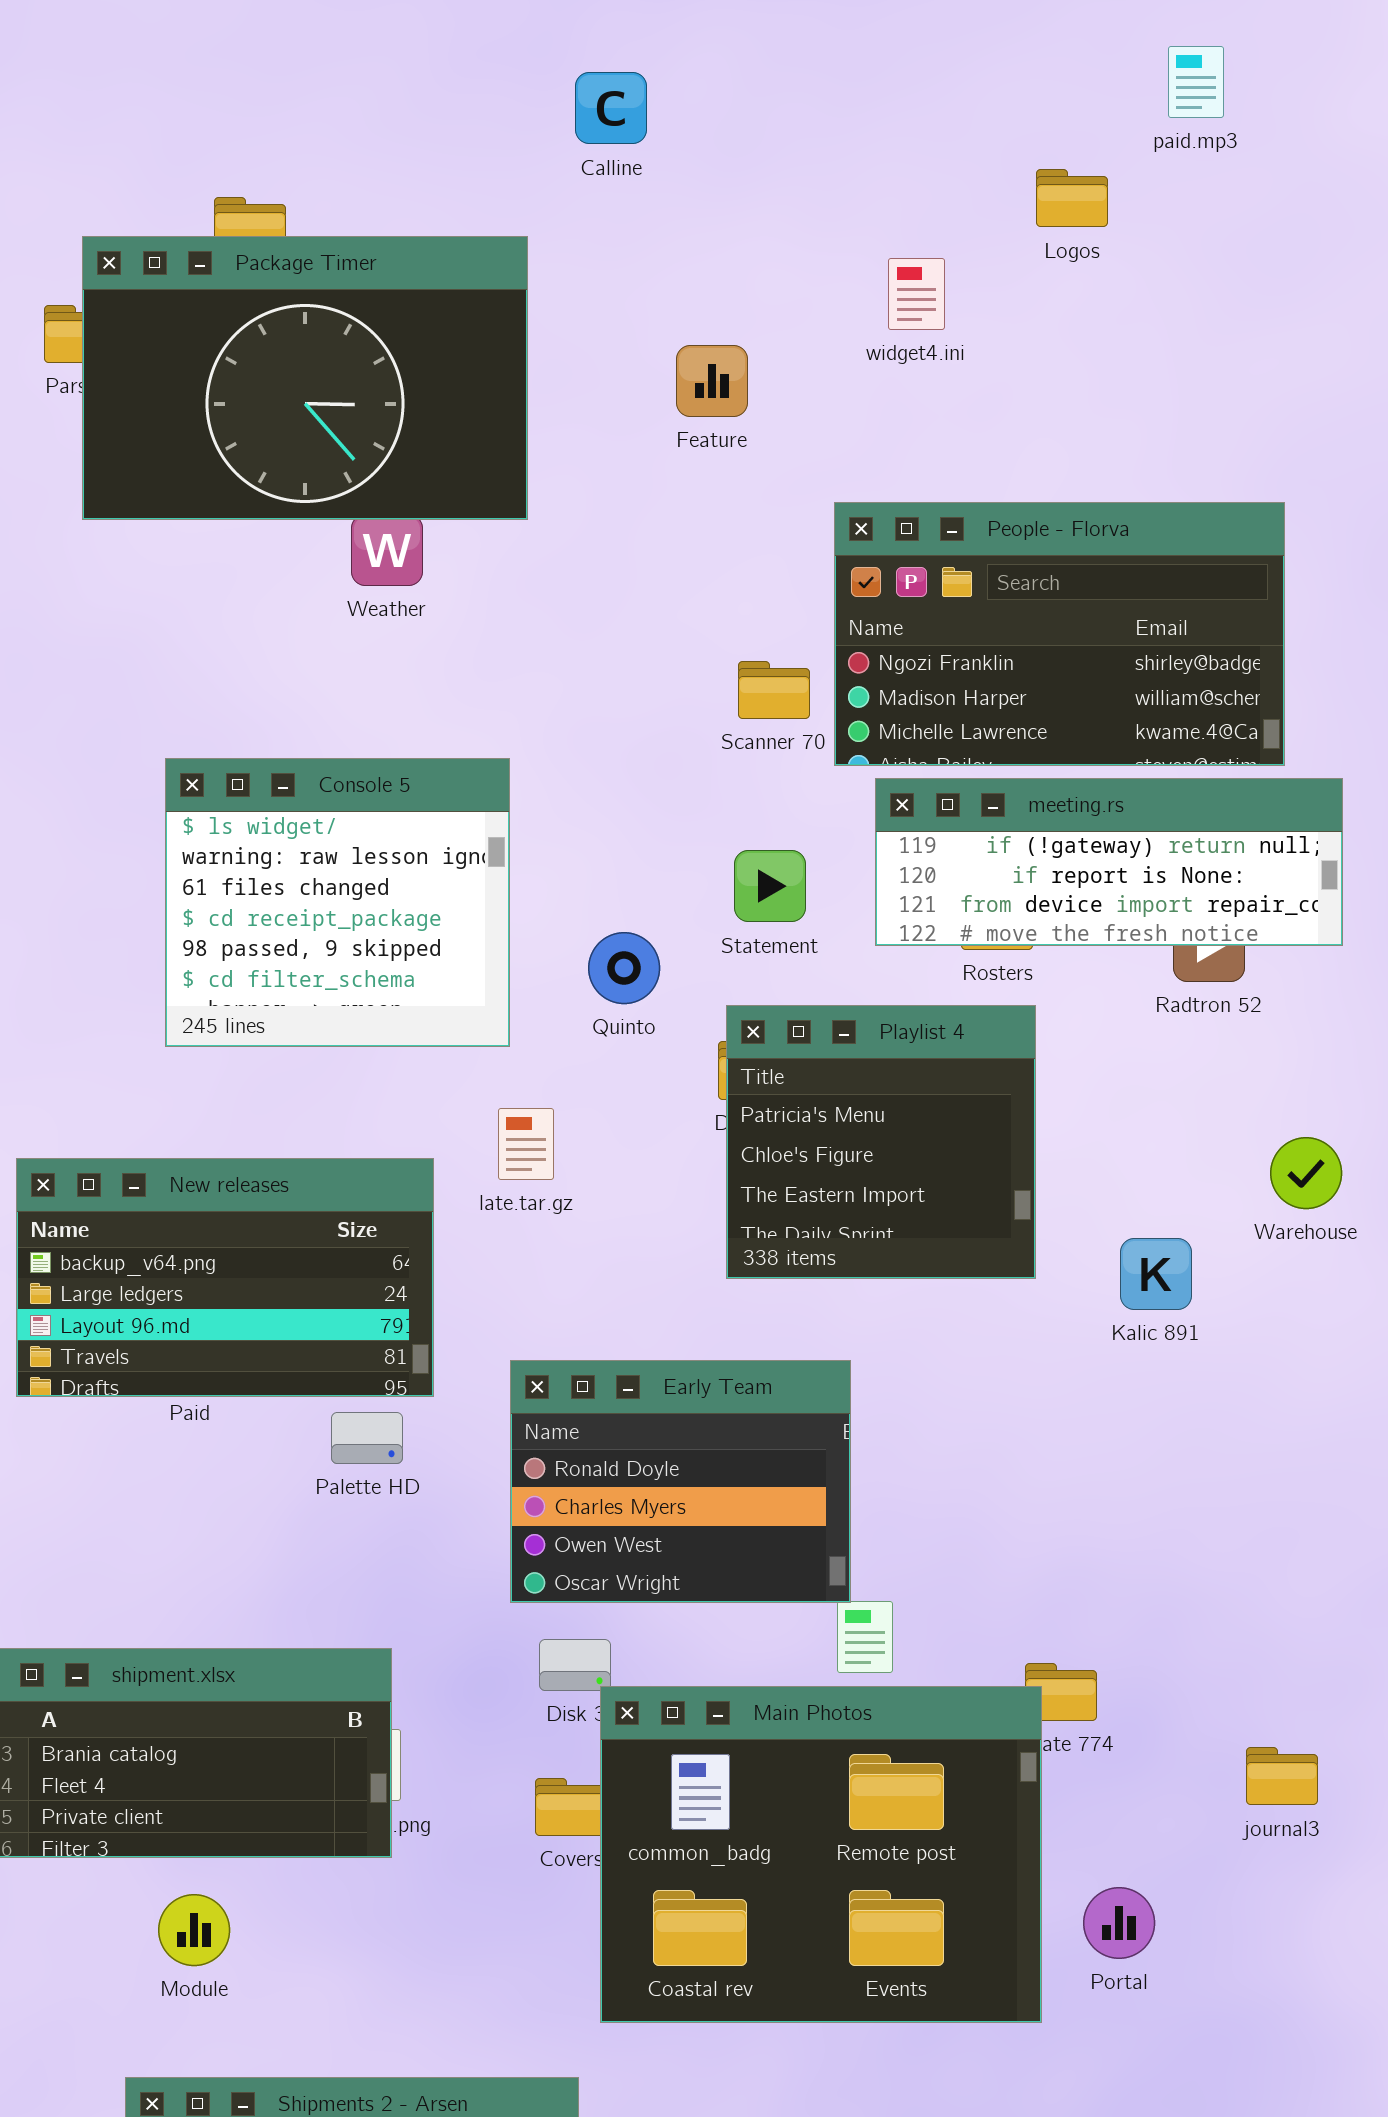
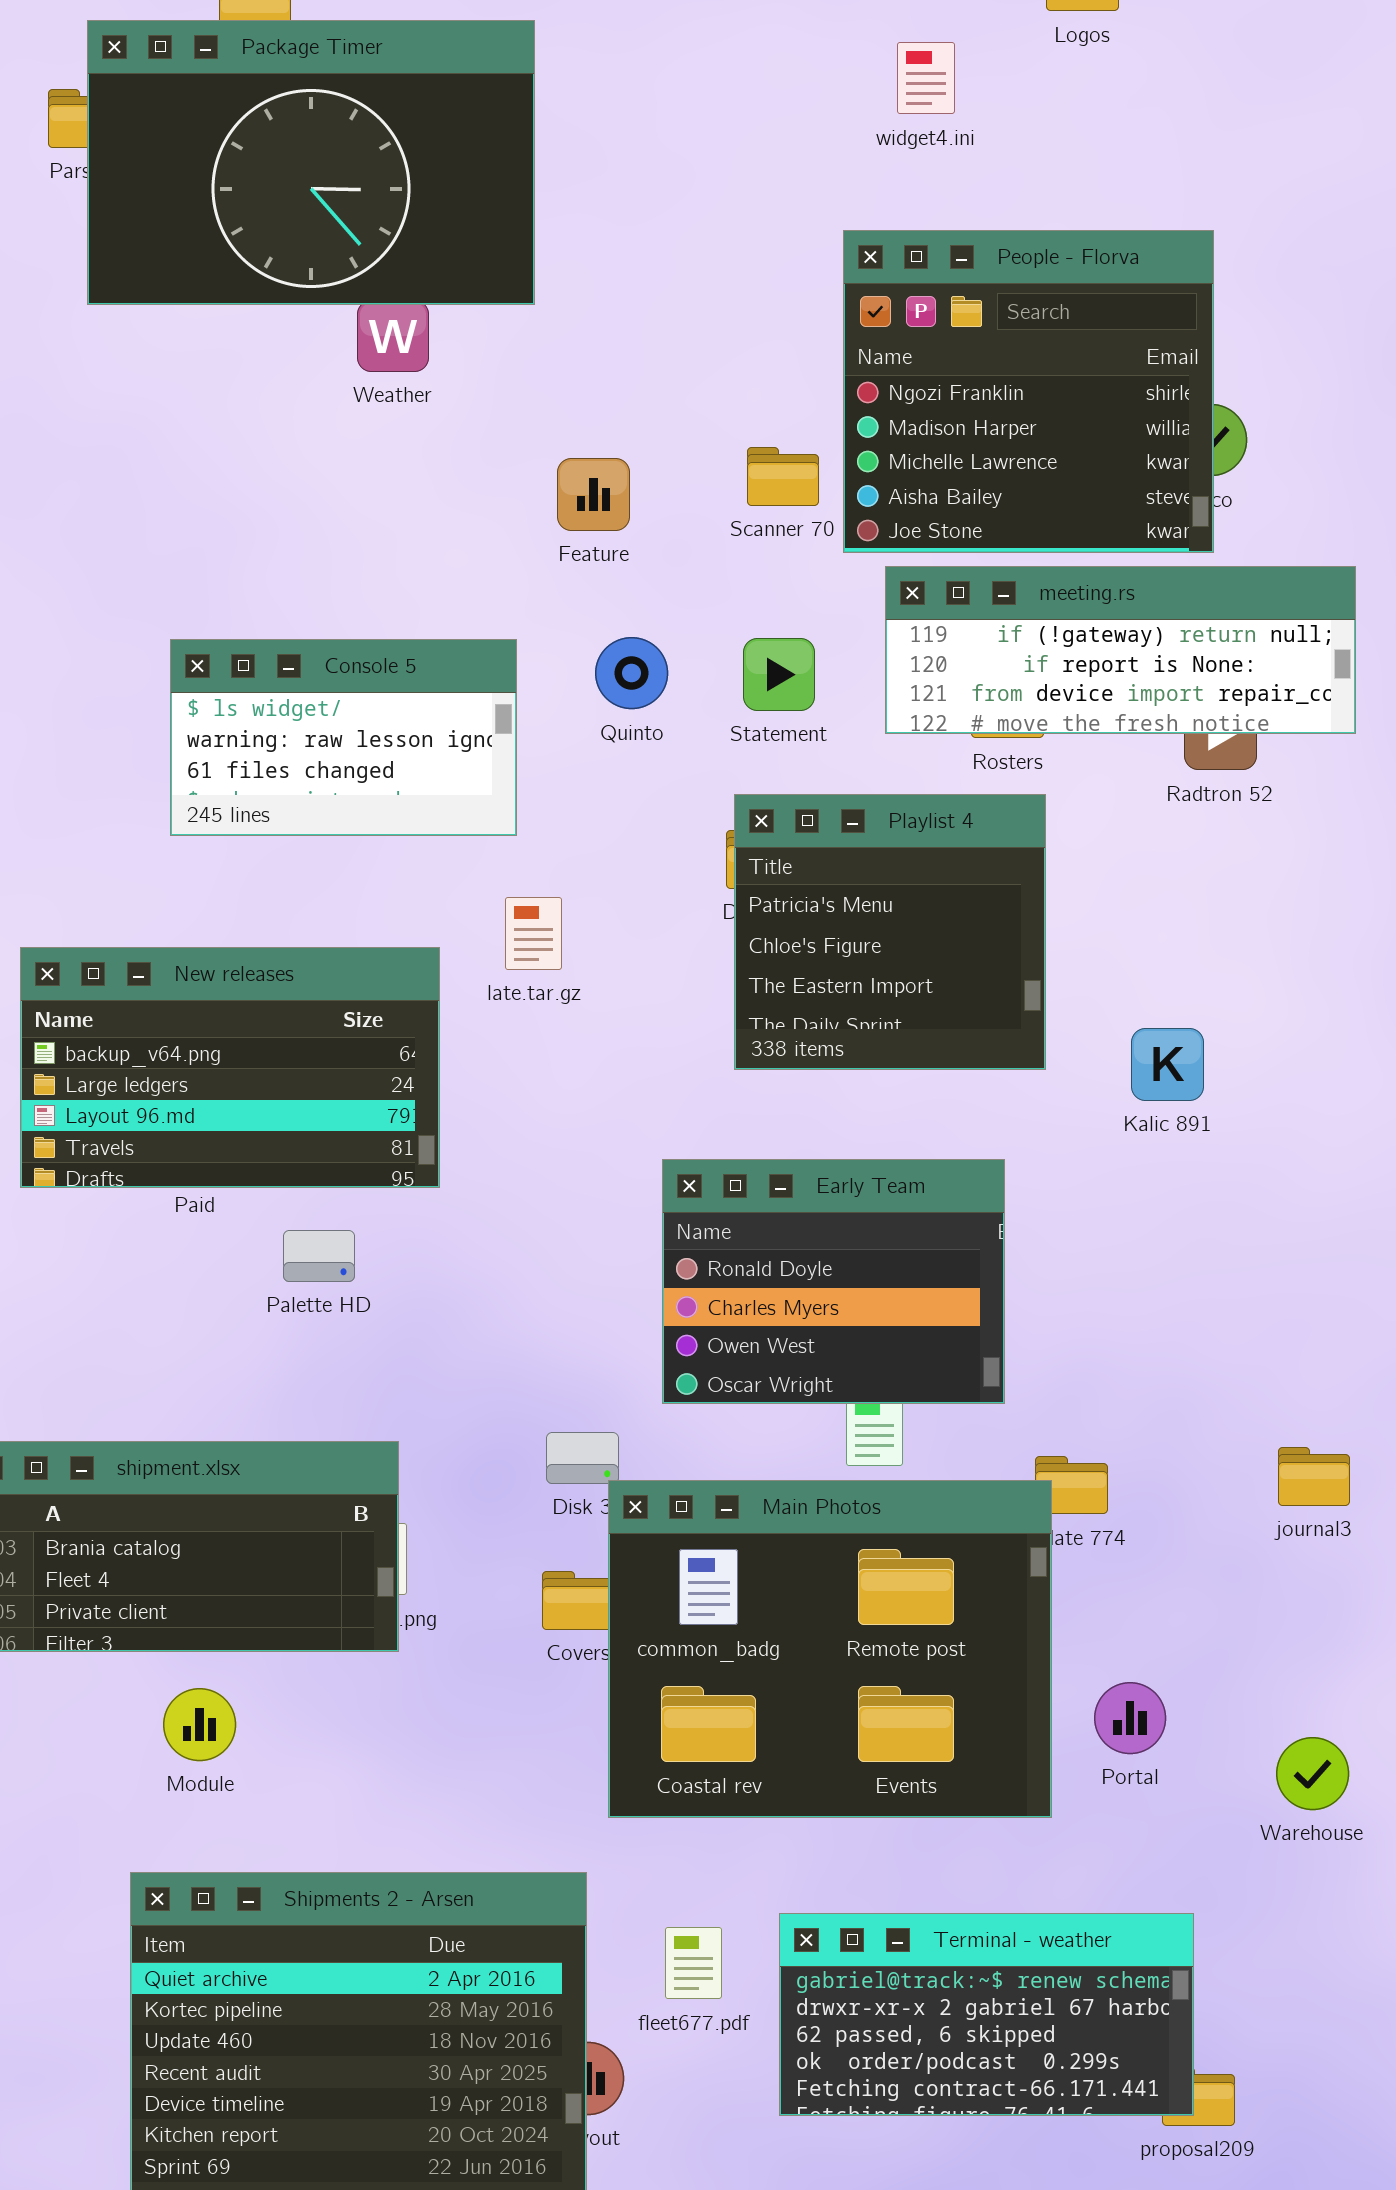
Feature: [676,345,748,417] -> [557,458,630,531], moved
People - Florva: [834,502,1285,766] -> [843,230,1214,553], resized
Console 5: [165,758,510,1047] -> [170,639,517,836], resized
Quinto: [588,932,660,1004] -> [595,637,668,709], moved
Warehouse: [1270,1137,1342,1209] -> [1276,1737,1349,1810], moved
Early Team: [510,1360,851,1603] -> [662,1159,1005,1404], moved
Palette HD: [331,1412,403,1464] -> [283,1230,355,1282], moved
journal3: [1246,1747,1318,1805] -> [1278,1447,1350,1506], moved

